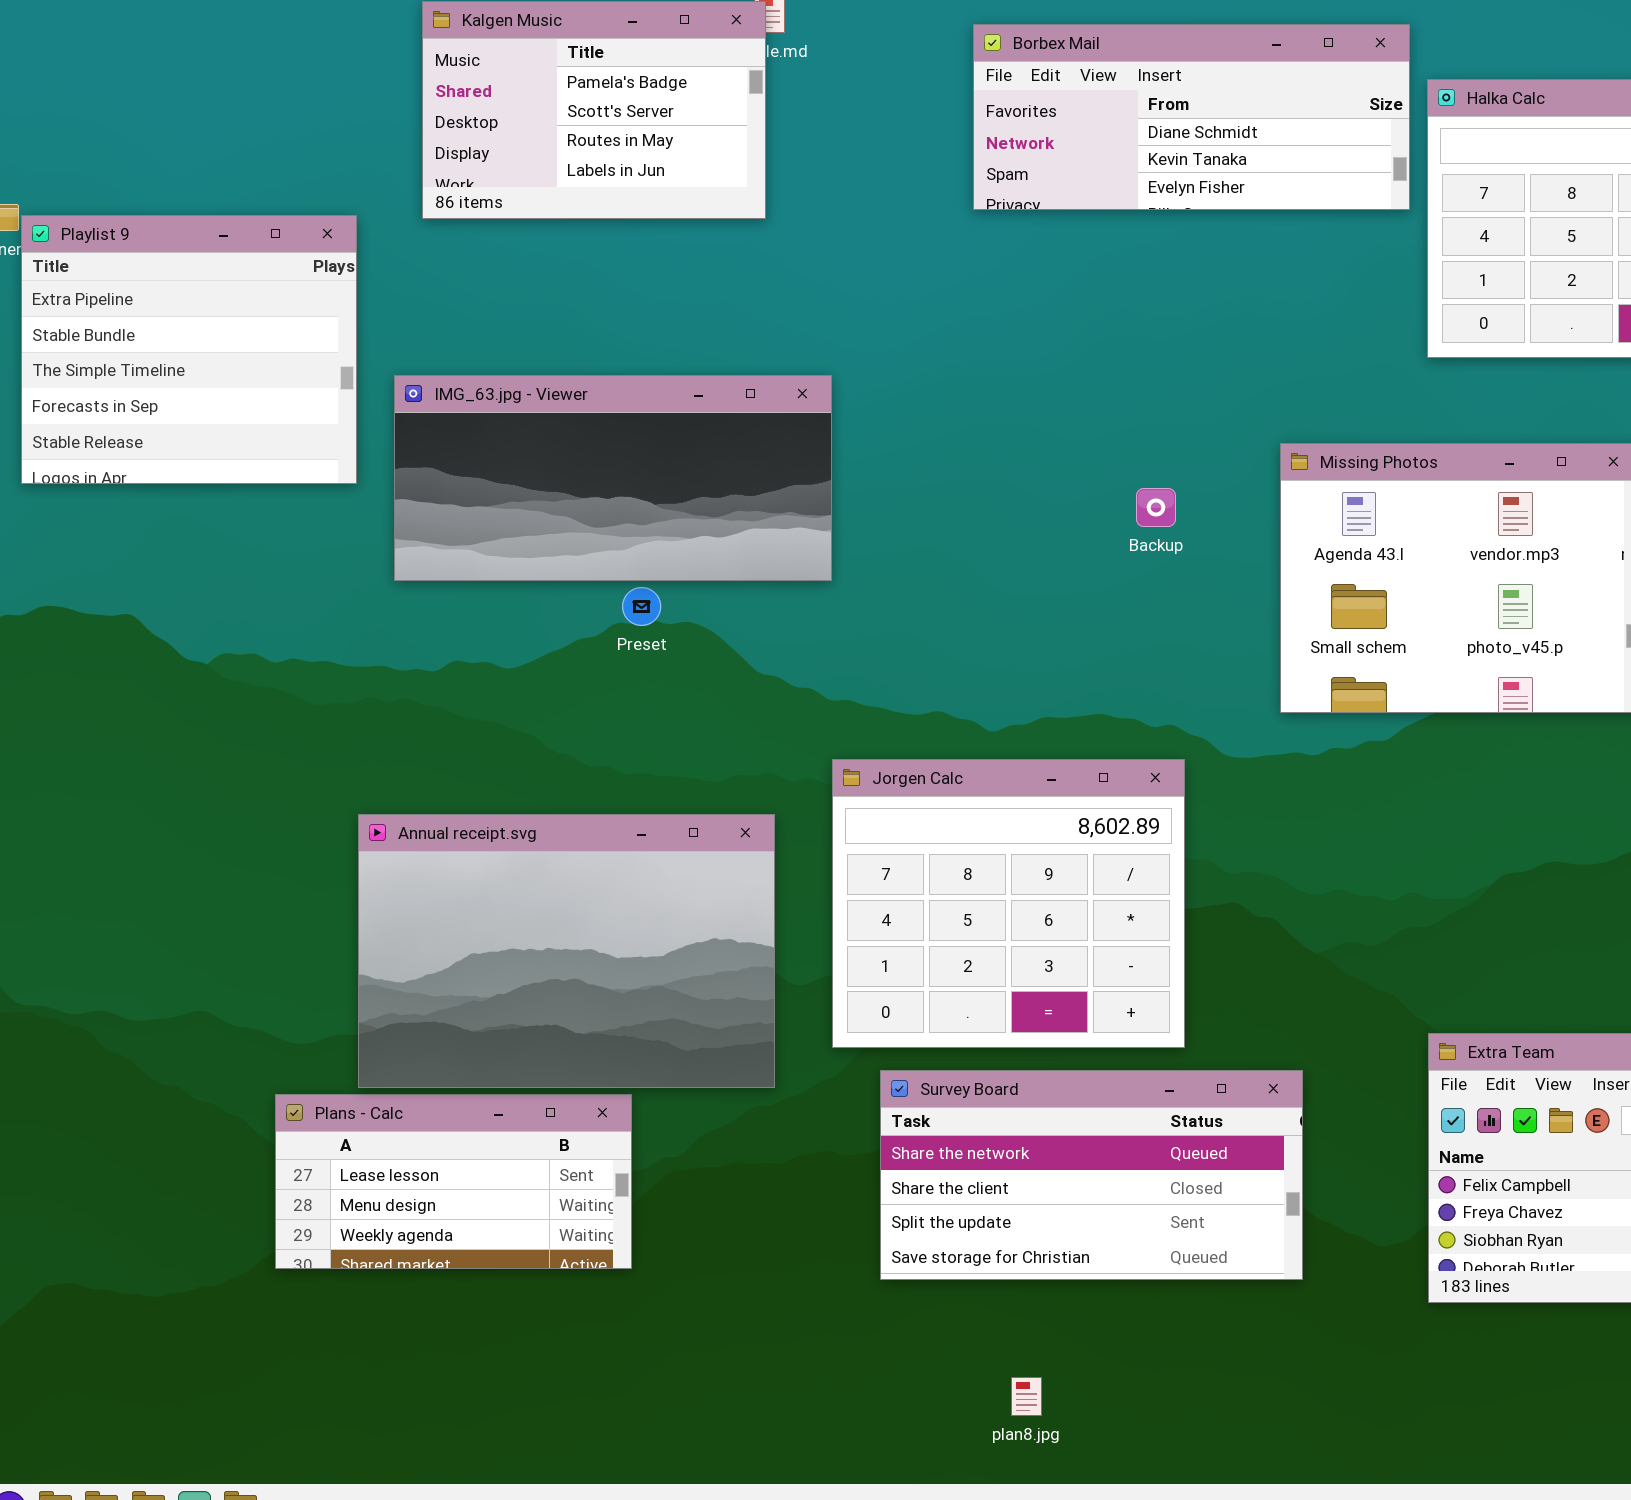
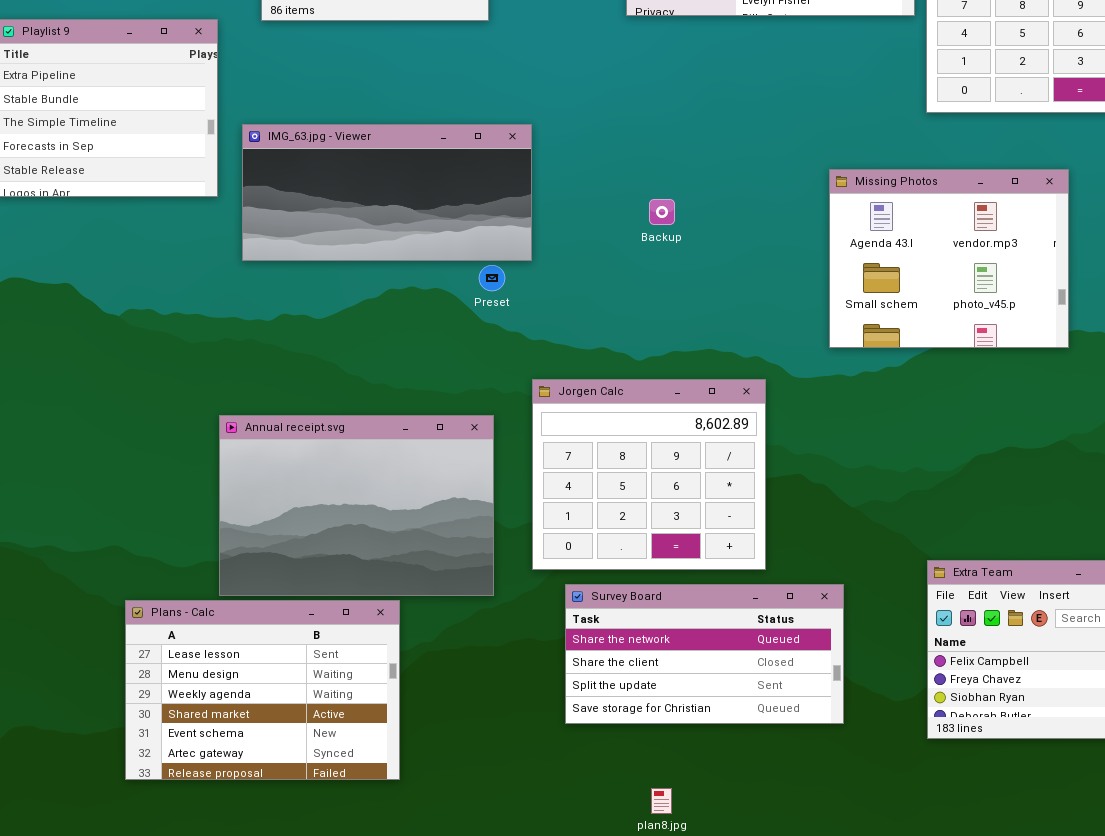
Backup: [1136,488,1176,527] -> [649,199,675,225], moved
Preset: [622,587,661,626] -> [479,265,505,291], moved
Plans - Calc: [275,1094,632,1269] -> [125,600,400,780], resized

